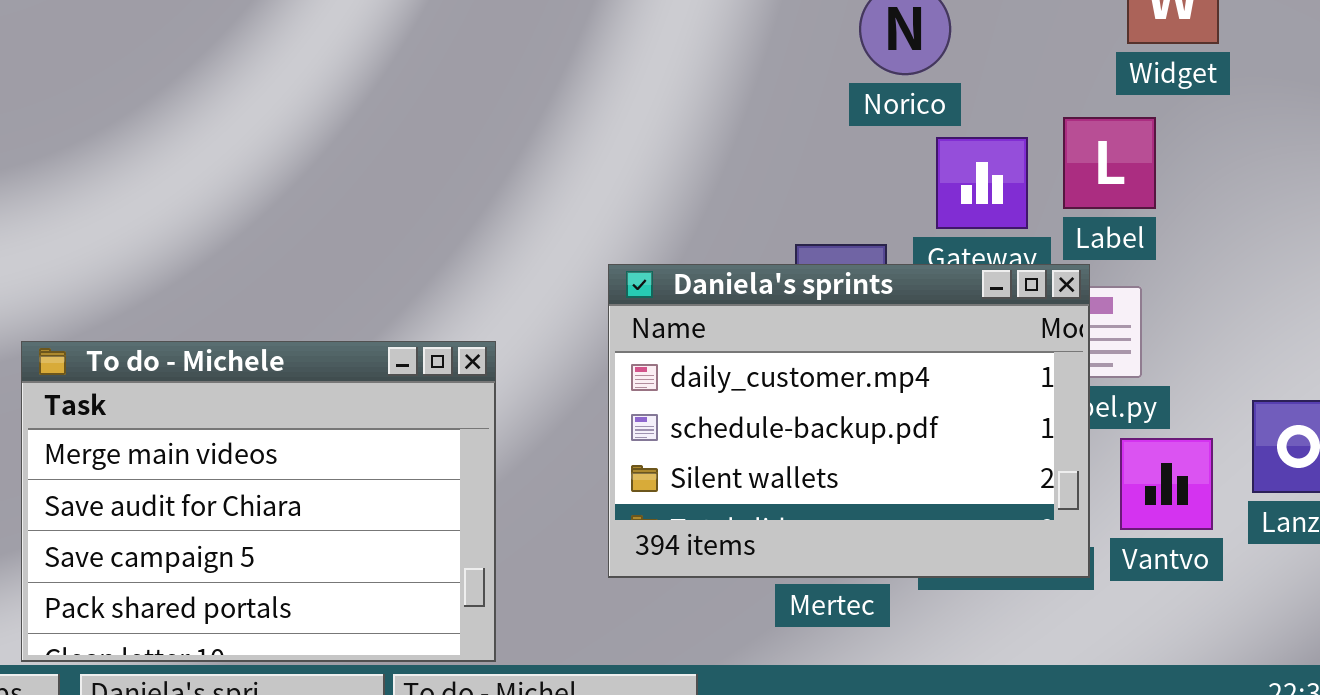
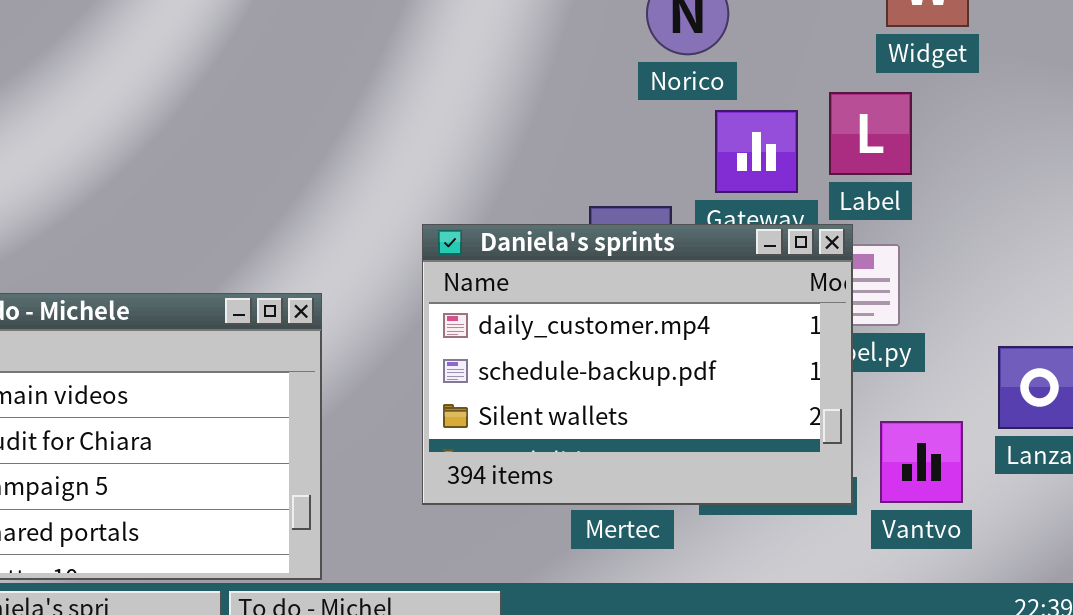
Vantvo: [1120,438,1213,530] -> [880,421,963,503], moved

